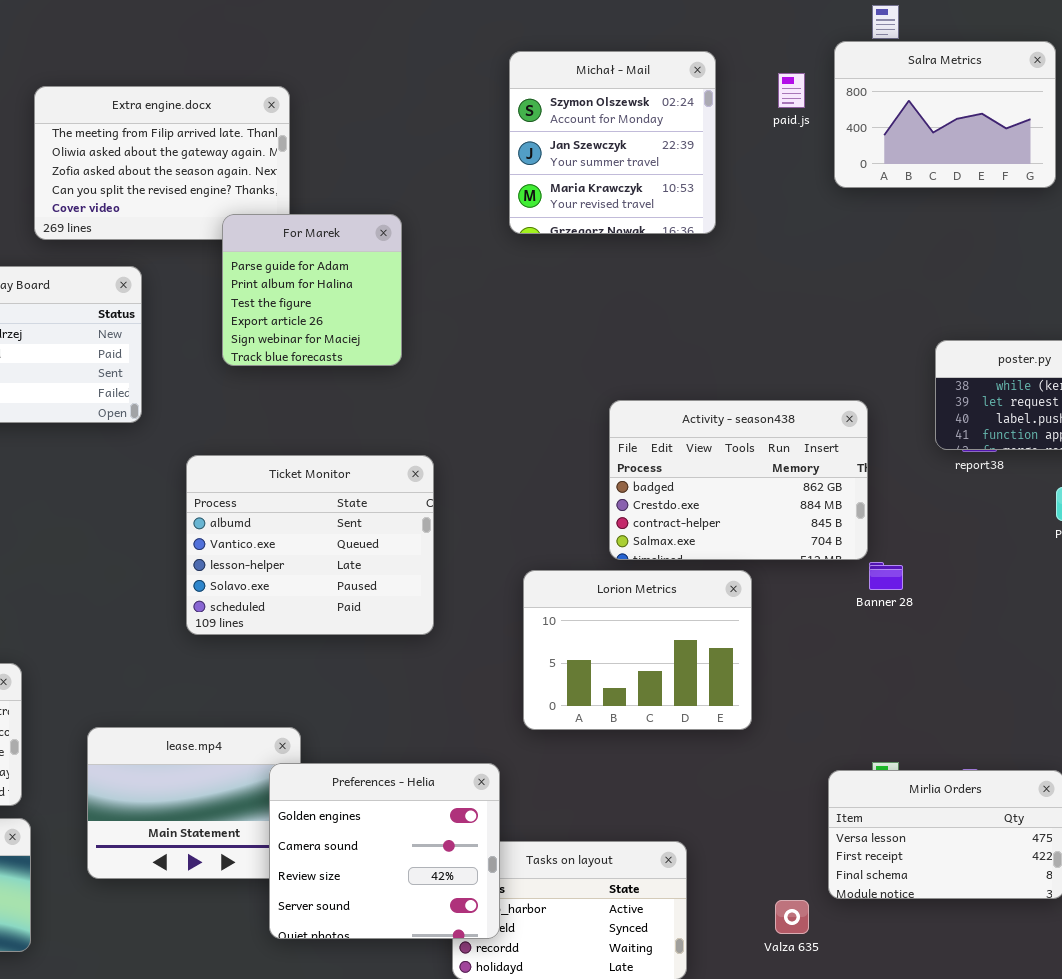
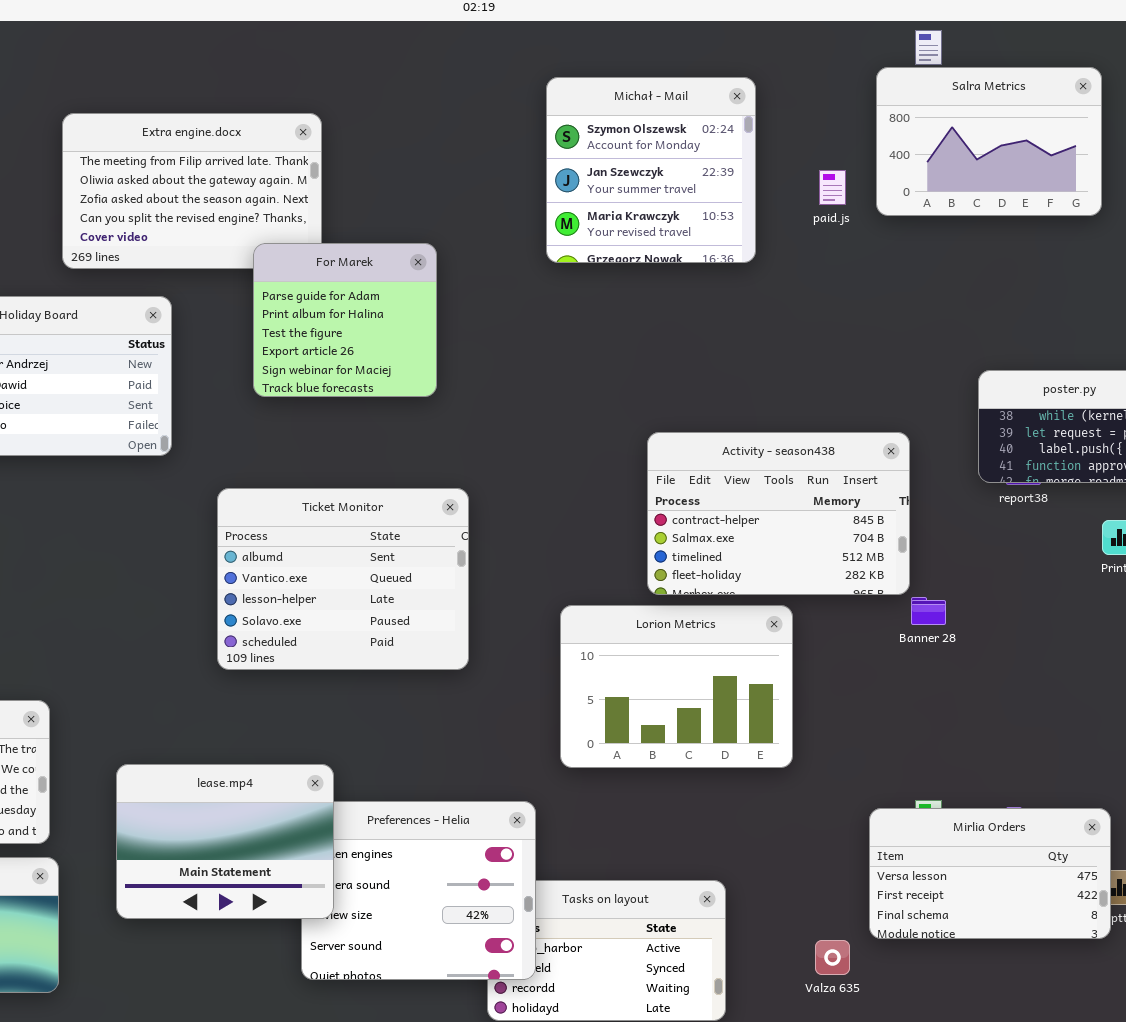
paid.js: [778,73,805,108] -> [819,170,846,205], moved
Activity - season438: [609,400,868,560] -> [647,432,910,595], scrolled down 2 rows
lease.mp4: [87,727,301,879] -> [116,764,334,919], raised

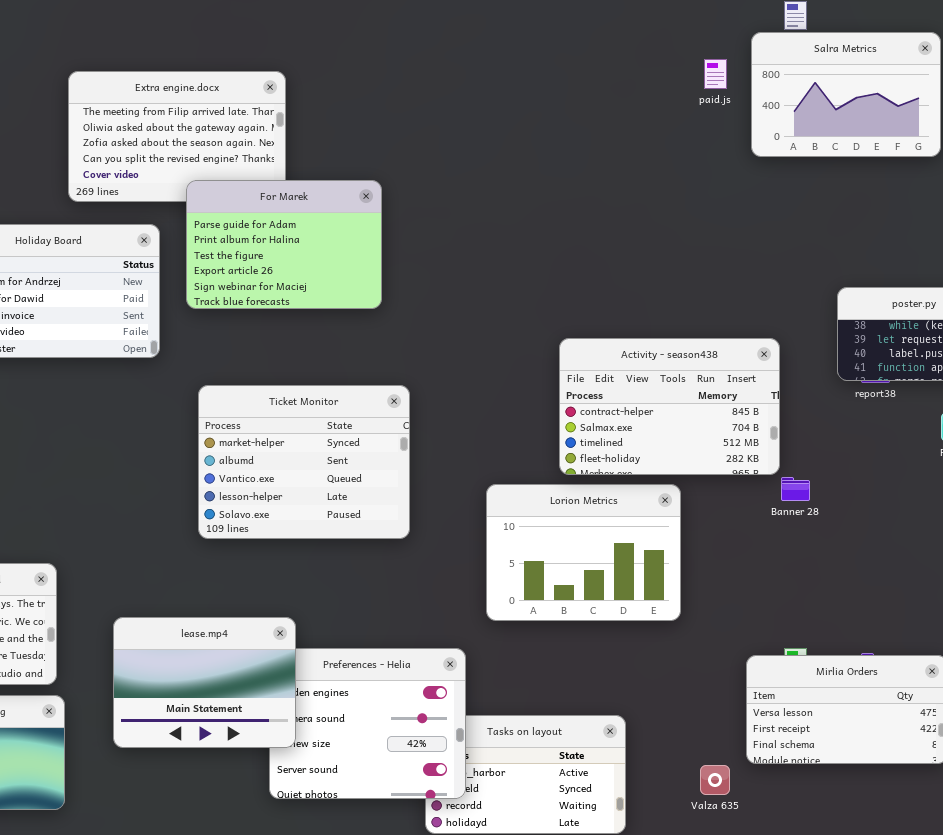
Michał - Mail: [546,77,756,263] -> none, closed
paid.js: [819,170,846,205] -> [704,59,727,89], moved
For Marek: [253,243,437,397] -> [186,180,382,309], resized
Ticket Monitor: [217,488,469,670] -> [198,385,410,539], scrolled up 1 row

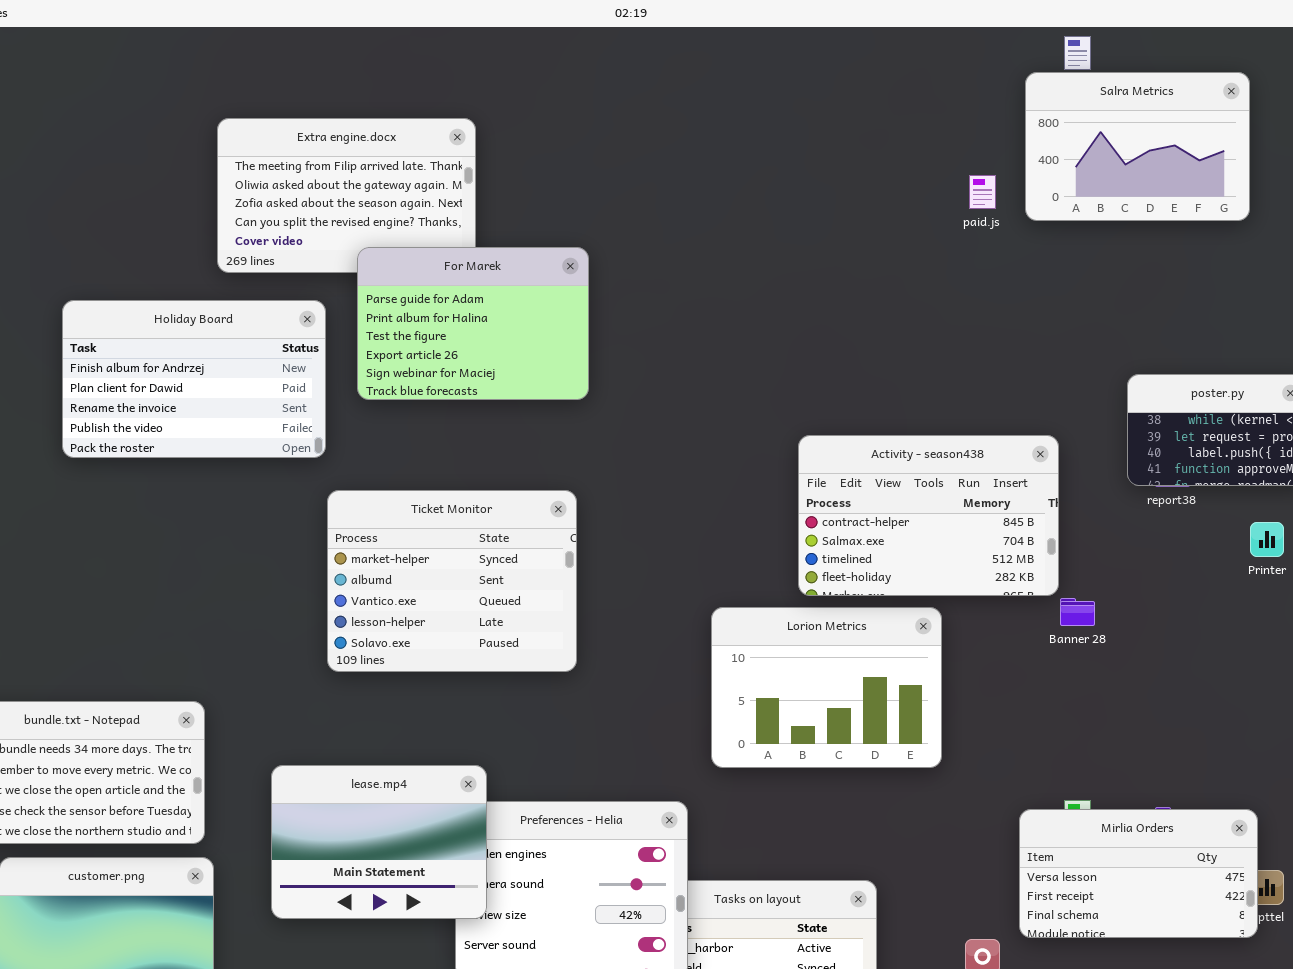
paid.js: [704,59,727,89] -> [969,175,996,209], moved
Ticket Monitor: [198,385,410,539] -> [327,490,577,672], moved

